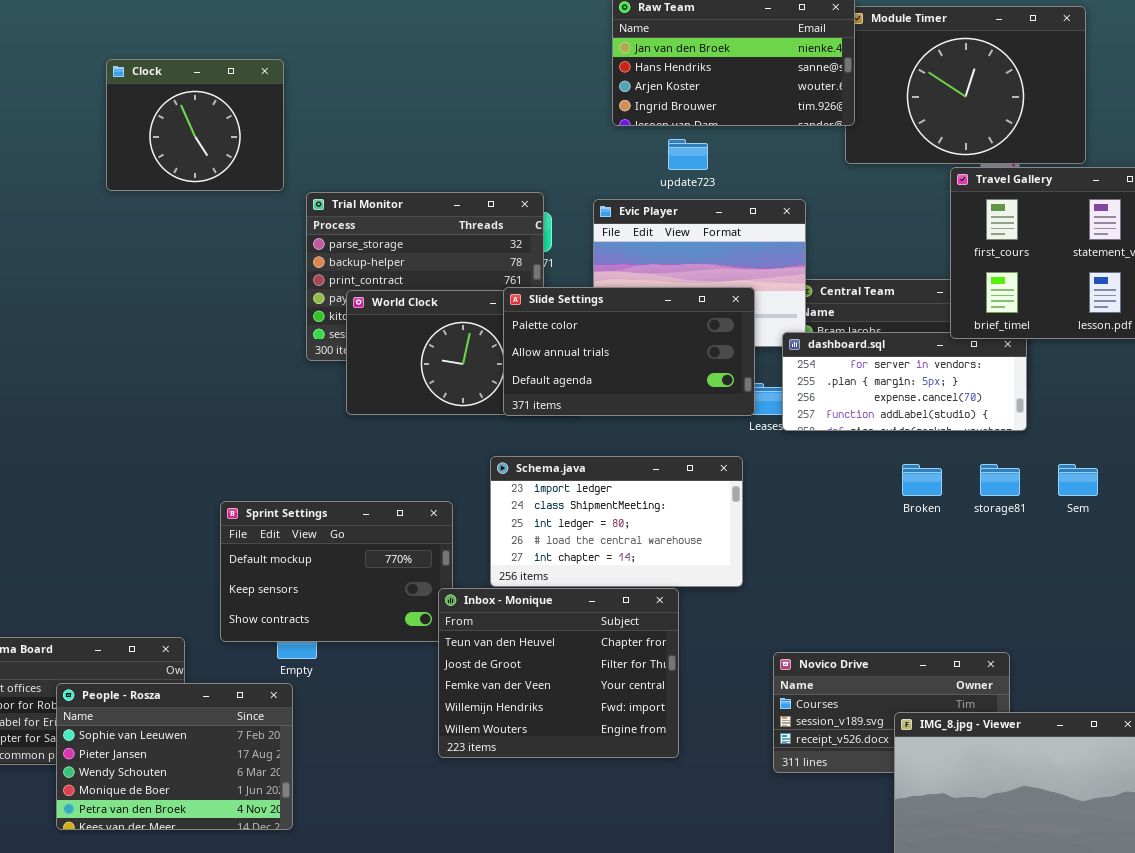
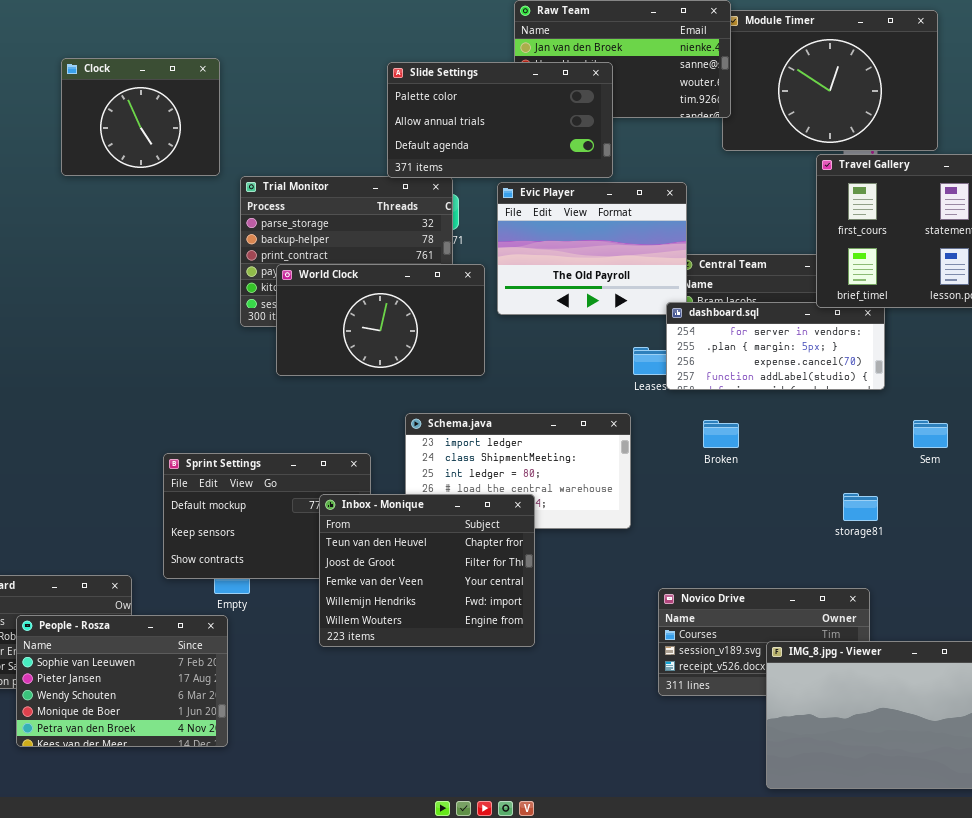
Slide Settings: [503,287,755,416] -> [387,62,613,178], moved
Broken: [902,464,942,496] -> [703,420,739,448], moved
storage81: [980,464,1020,496] -> [843,493,878,521], moved
Inbox - Monique: [438,588,679,758] -> [319,494,535,647], moved

